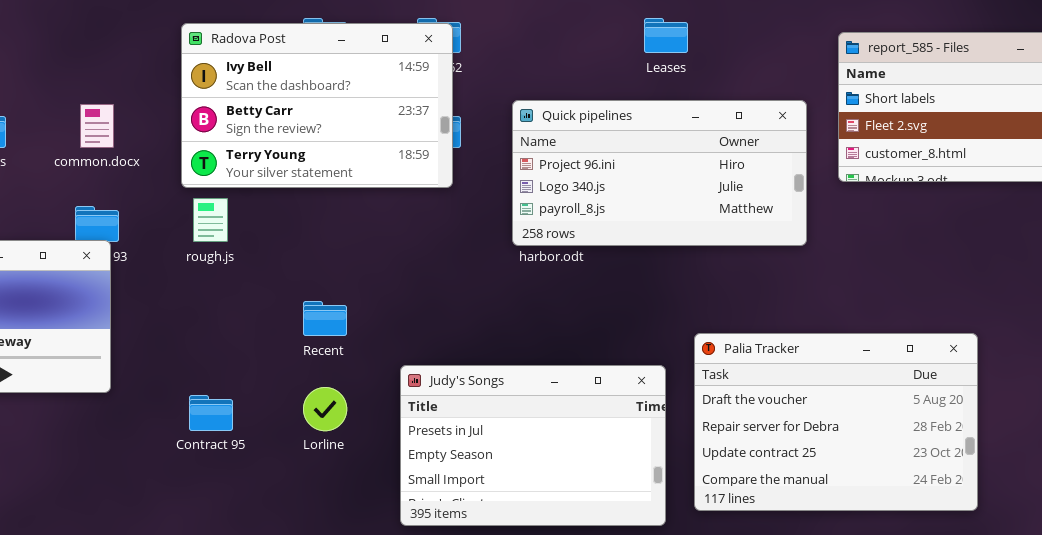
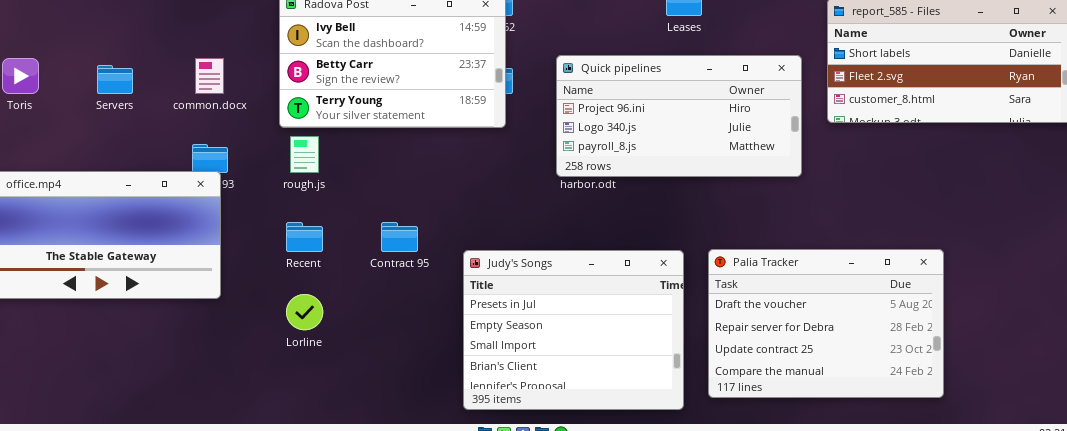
Recent: [303,301,347,336] -> [286,222,323,252], moved
Judy's Songs: [400,365,666,526] -> [463,250,684,410], resized
Lorline: [303,387,347,431] -> [286,294,323,330], moved
Contract 95: [189,395,233,431] -> [381,222,418,252], moved

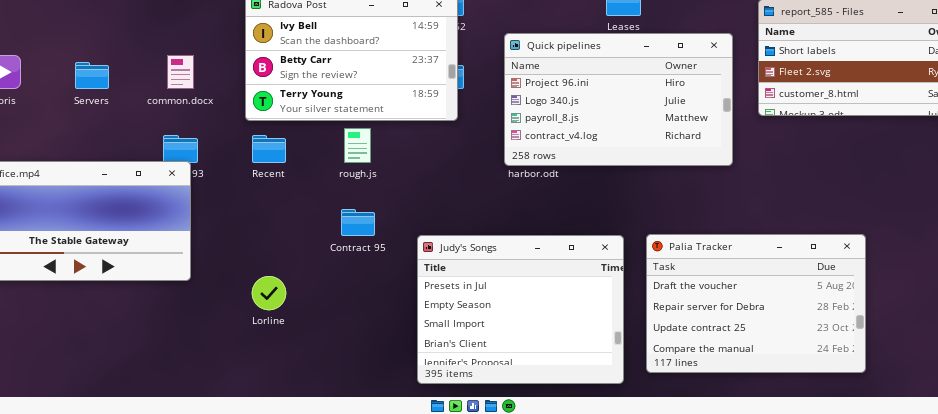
Quick pipelines: [556,55,802,177] -> [504,33,733,166], resized
rough.js: [290,136,319,173] -> [344,128,371,163], moved
Recent: [286,222,323,252] -> [252,135,286,163], moved

